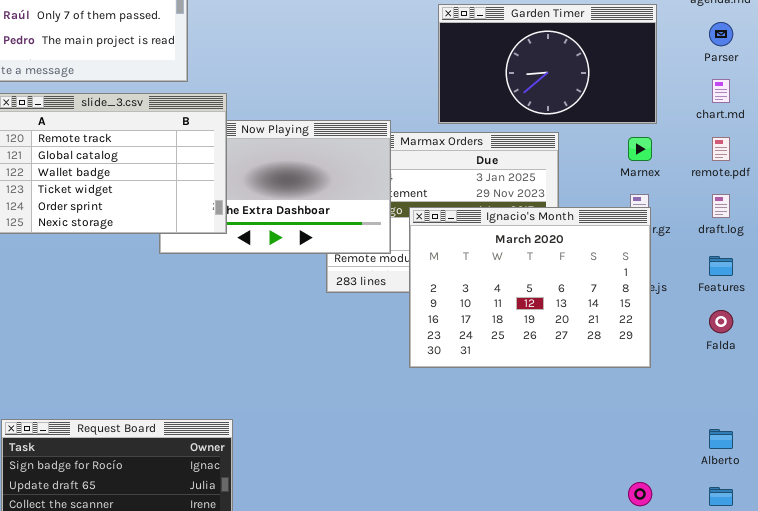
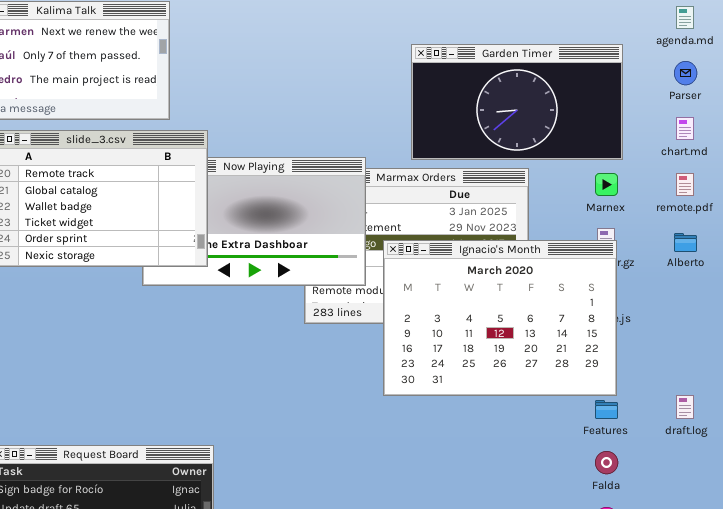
draft.log: [712,194,730,218] -> [676,395,694,419], moved
Features: [709,256,733,276] -> [595,400,618,419], moved
Falda: [709,310,733,333] -> [595,451,618,474], moved
Alberto: [709,429,733,449] -> [674,233,697,252], moved

